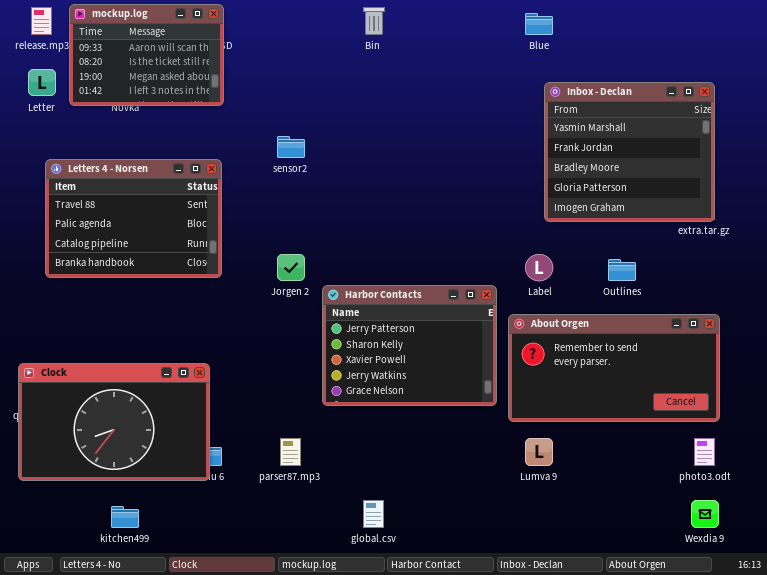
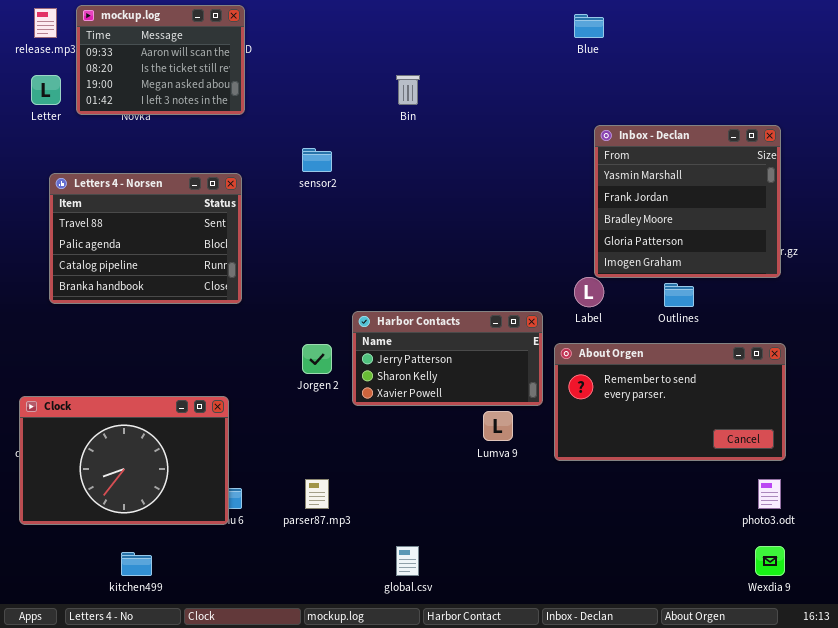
Bin: [363,7,385,35] -> [396,75,420,105], moved
Inbox - Declan: [544,82,715,222] -> [594,125,781,278], moved
Jorgen 2: [277,254,305,281] -> [302,344,332,374], moved
Harbor Contacts: [322,285,497,406] -> [352,311,543,406], resized
Lumva 9: [525,438,553,466] -> [483,411,513,441], moved

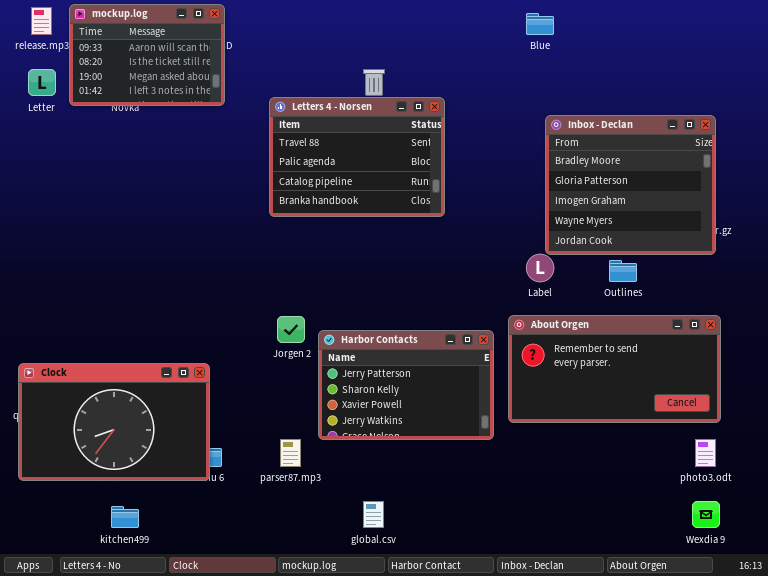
Inbox - Declan: [594,125,781,278] -> [545,115,716,255], scrolled down 2 rows
Letters 4 - Norsen: [49,173,242,304] -> [269,97,445,217], moved
Harbor Contacts: [352,311,543,406] -> [318,330,494,440], moved, resized

